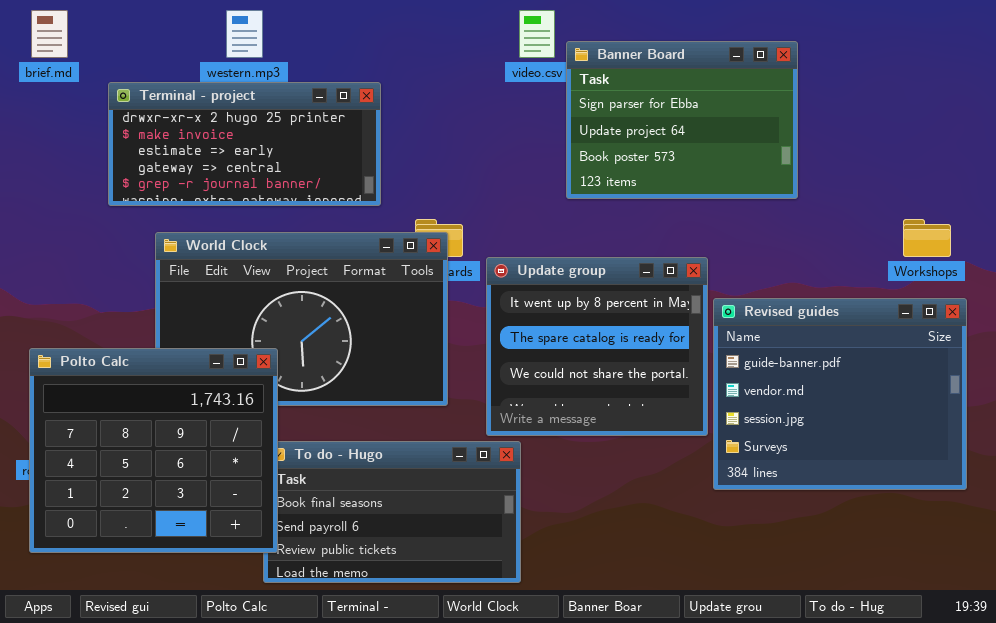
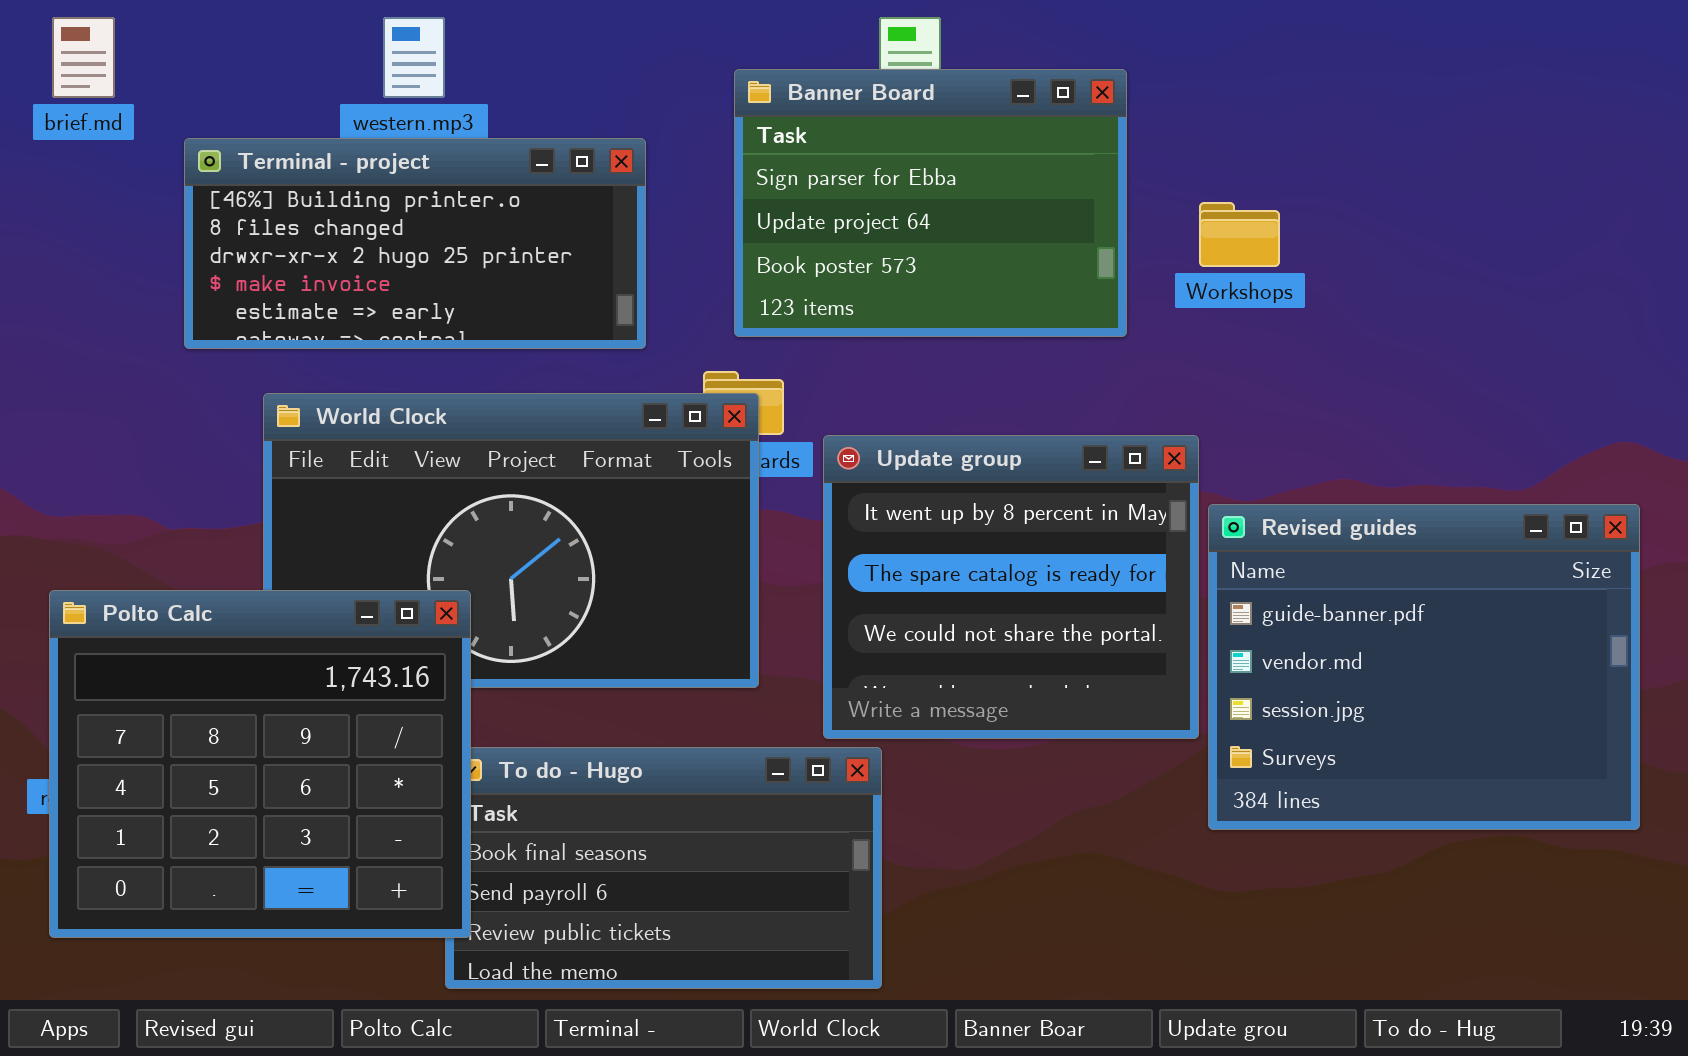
Banner Board: [566,41,798,199] -> [734,69,1127,337], moved
Terminal - project: [108,82,381,206] -> [184,138,646,349], scrolled up 2 rows
Workshops: [903,219,951,257] -> [1199,202,1280,267], moved

